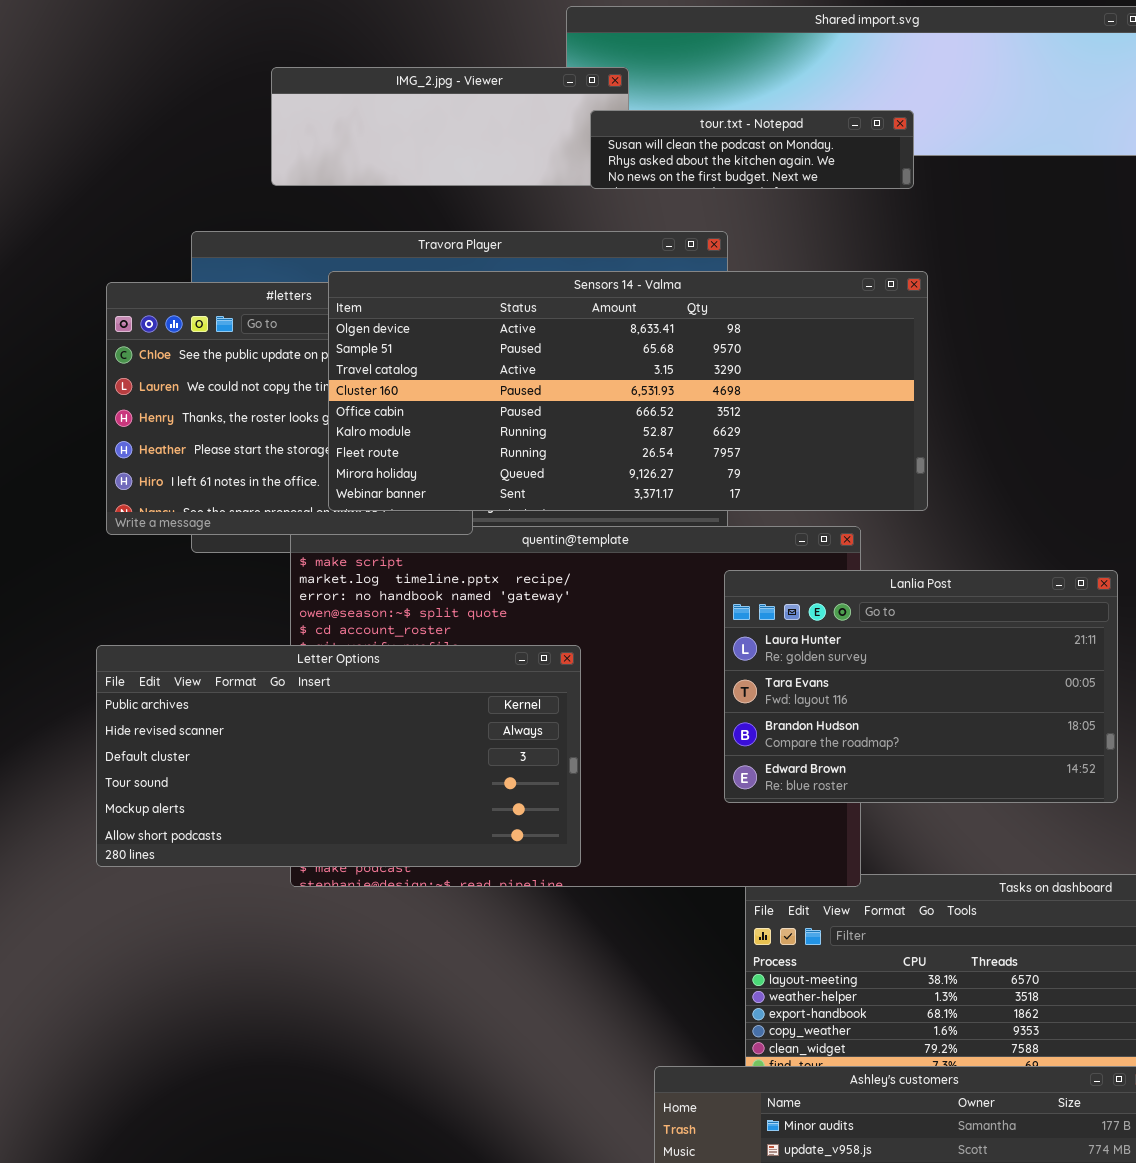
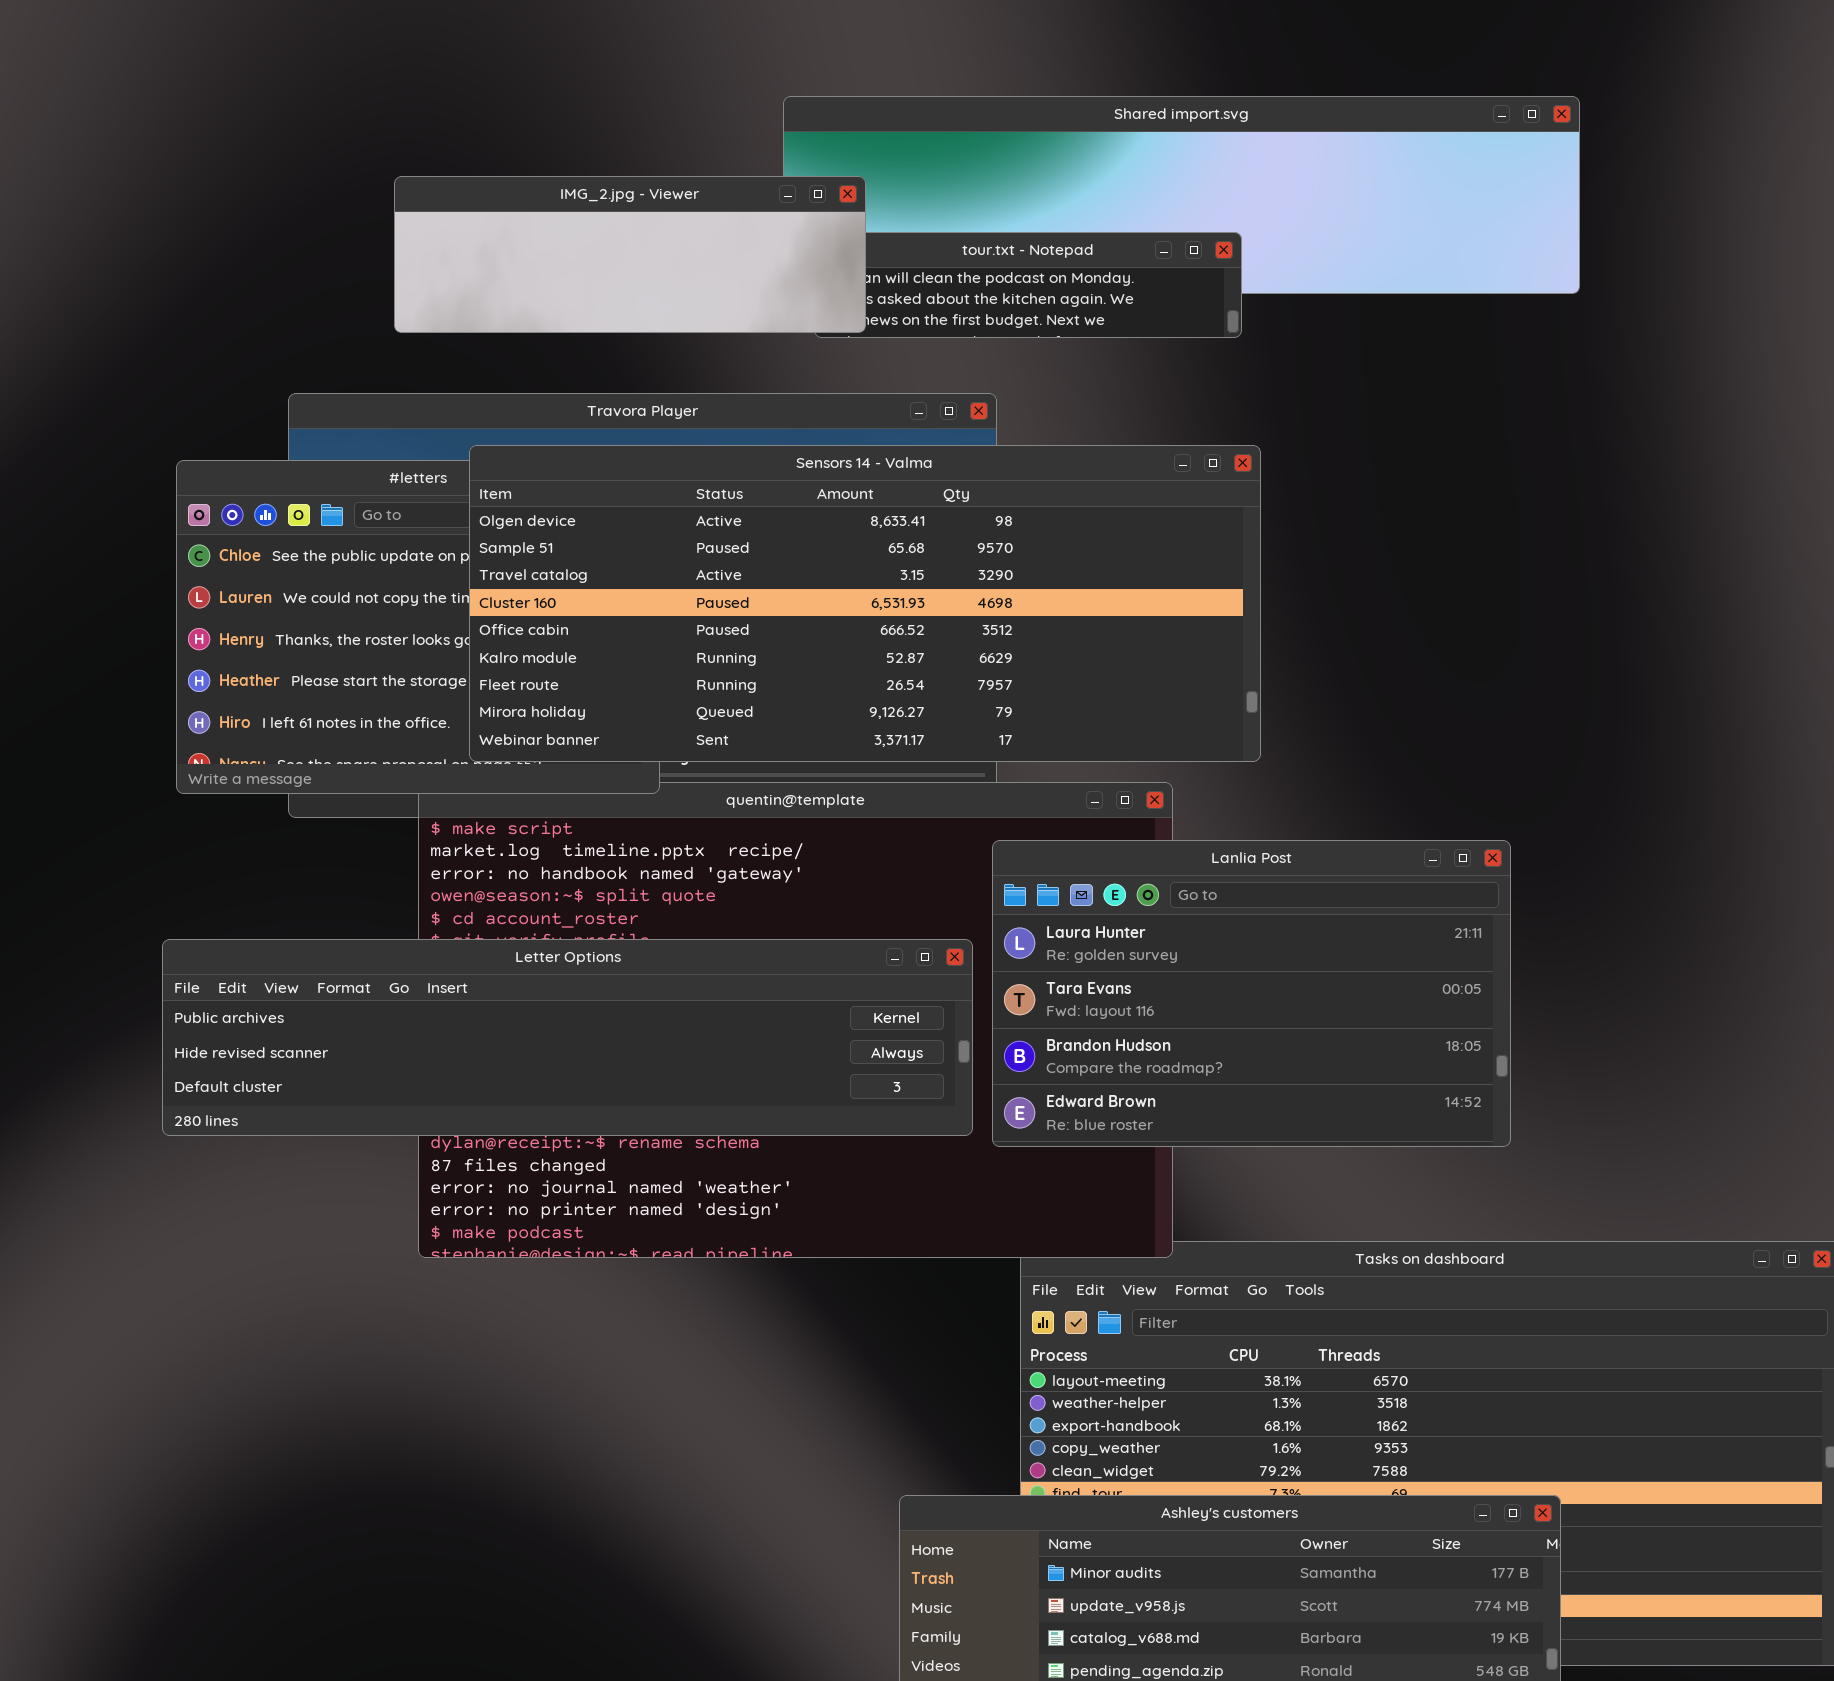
IMG_2.jpg - Viewer: [271,67,629,186] -> [394,176,866,333], raised
Letter Options: [96,645,581,867] -> [162,939,973,1136], resized

